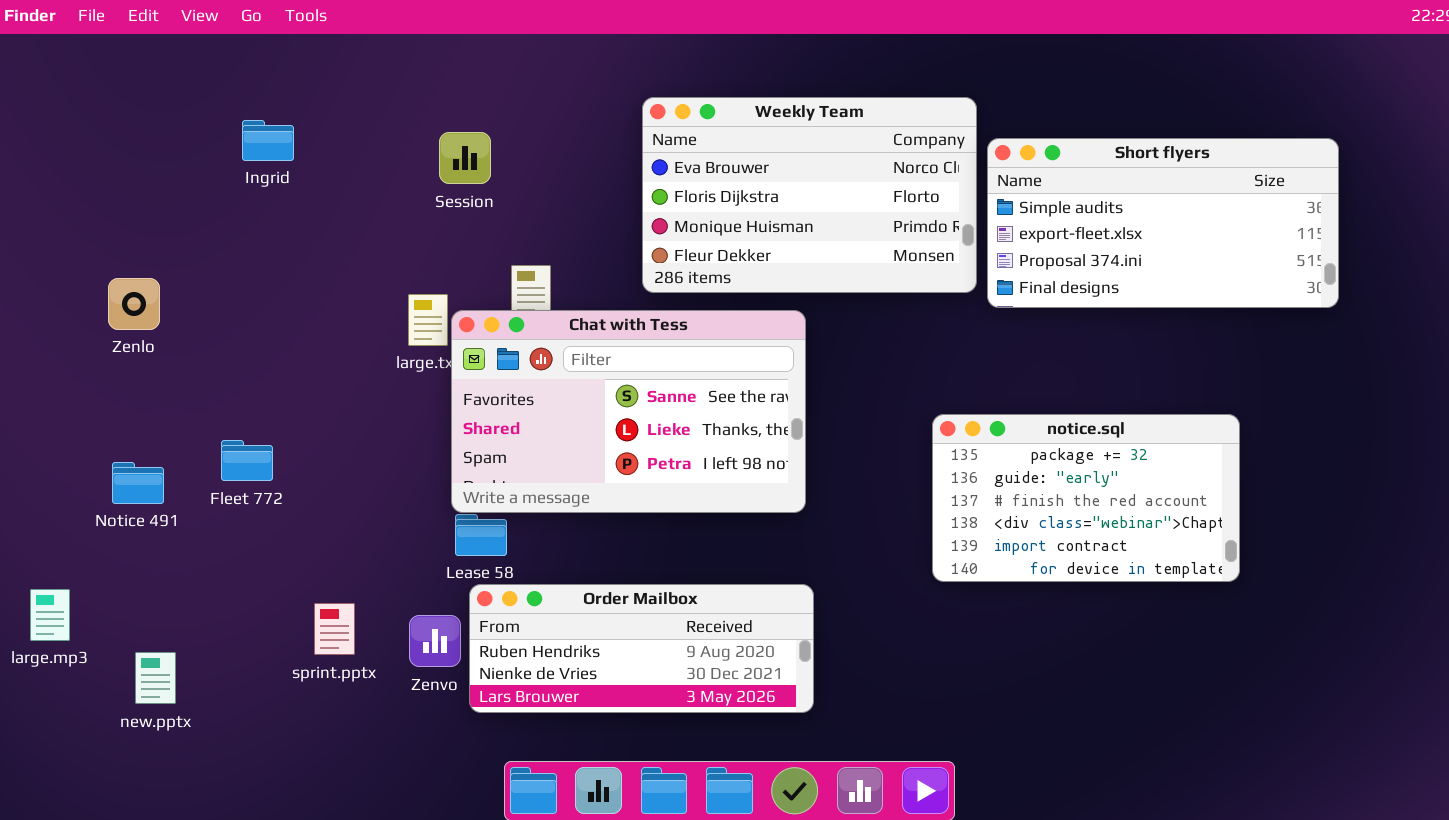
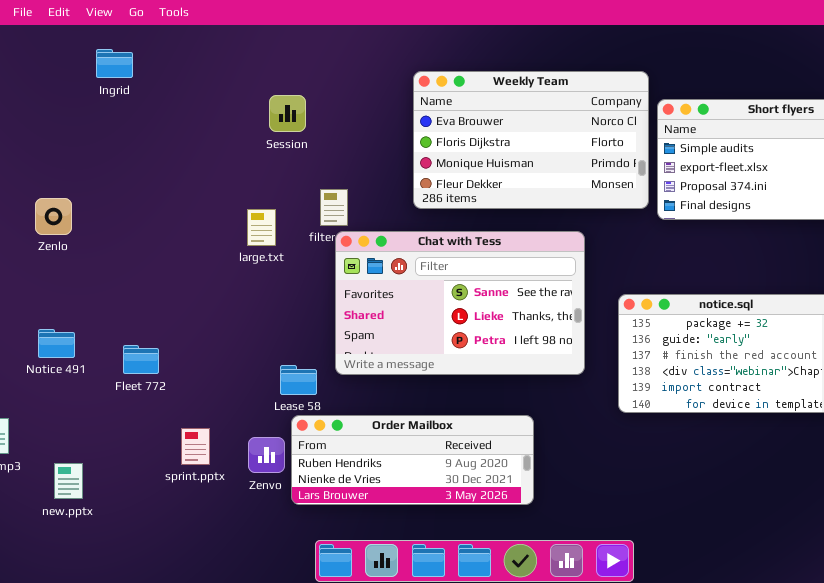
Ingrid: [242,120,294,161] -> [96,49,133,78], moved
Chat with Tess: [451,310,806,513] -> [335,231,585,375], moved
Fleet 772: [221,440,273,481] -> [123,345,159,374], moved

